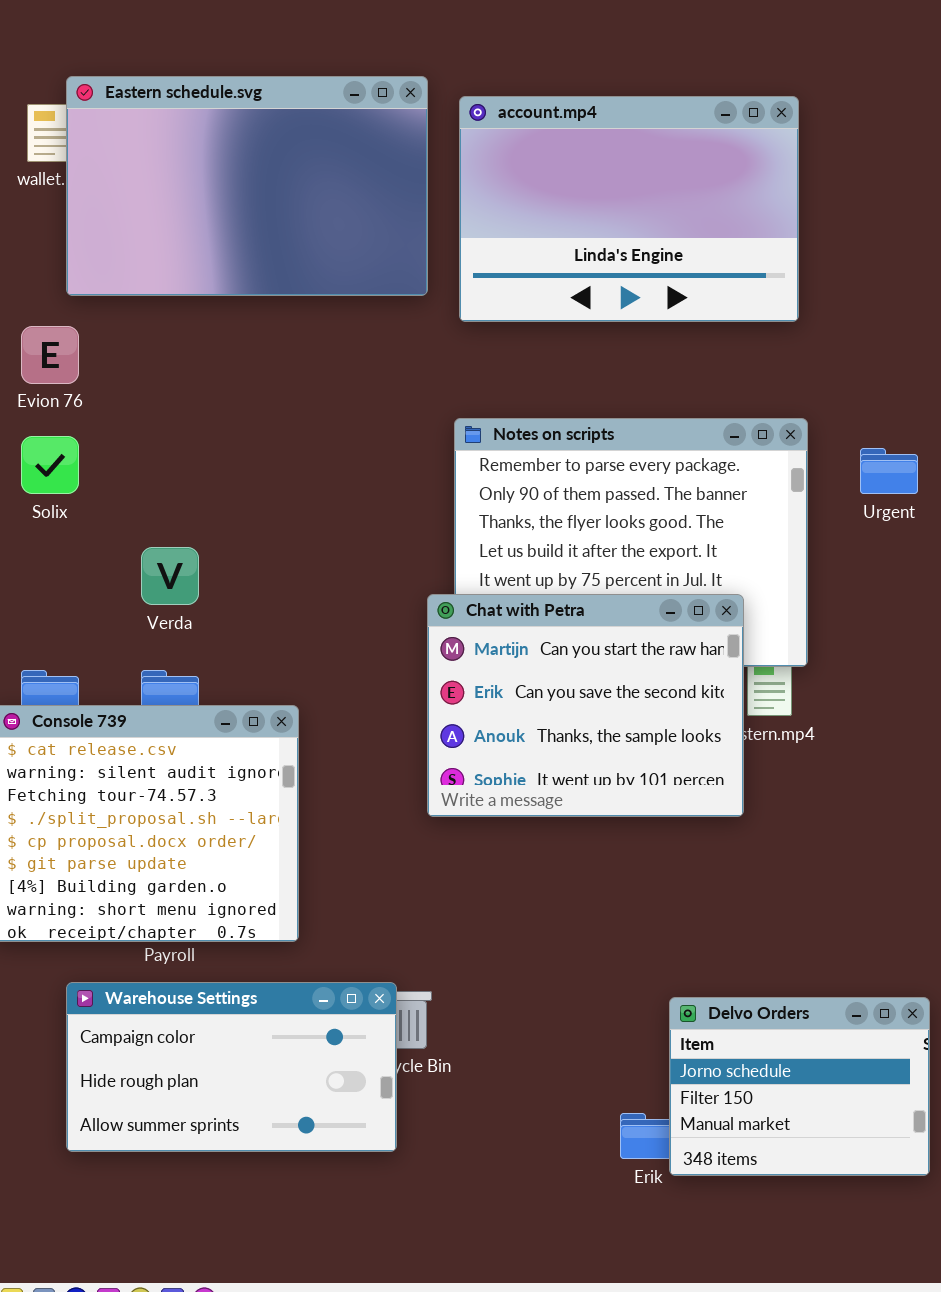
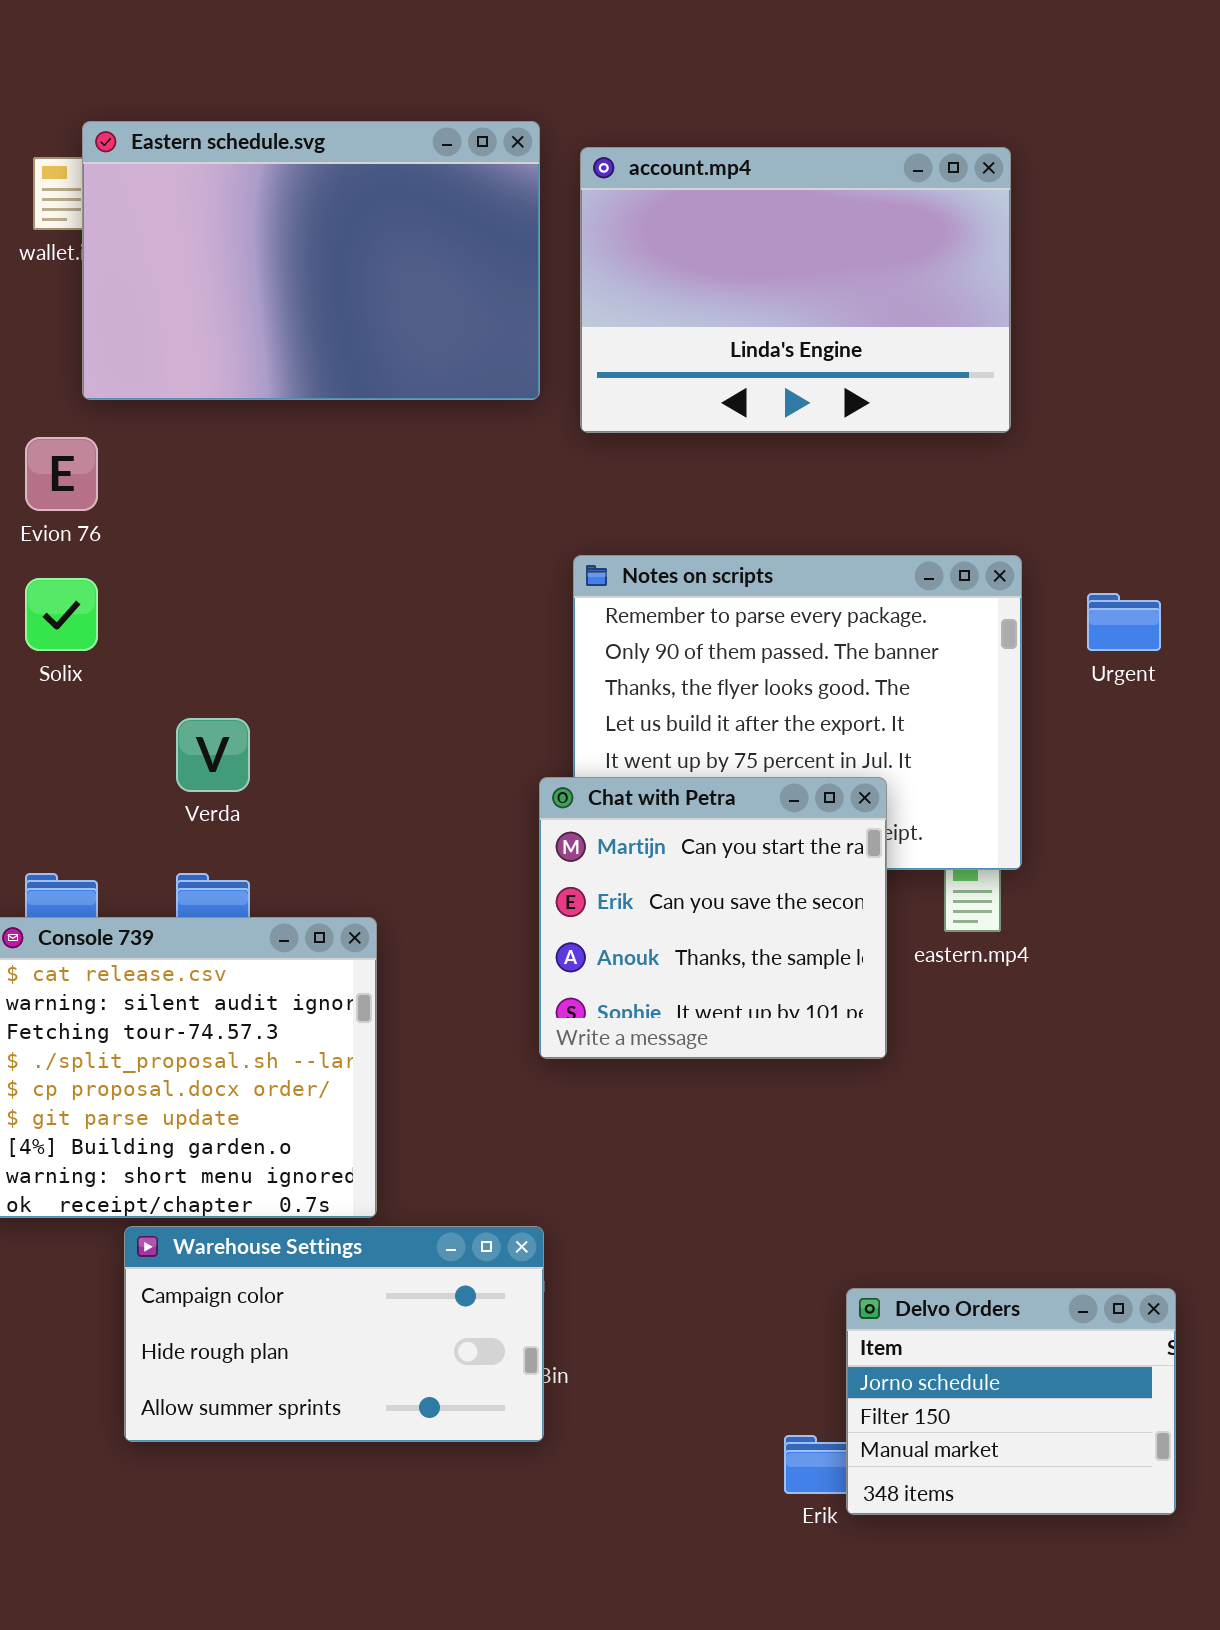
Chat with Petra: [427,594,744,817] -> [539,777,887,1059], resized
Warehouse Settings: [66,982,397,1152] -> [124,1226,544,1442], moved

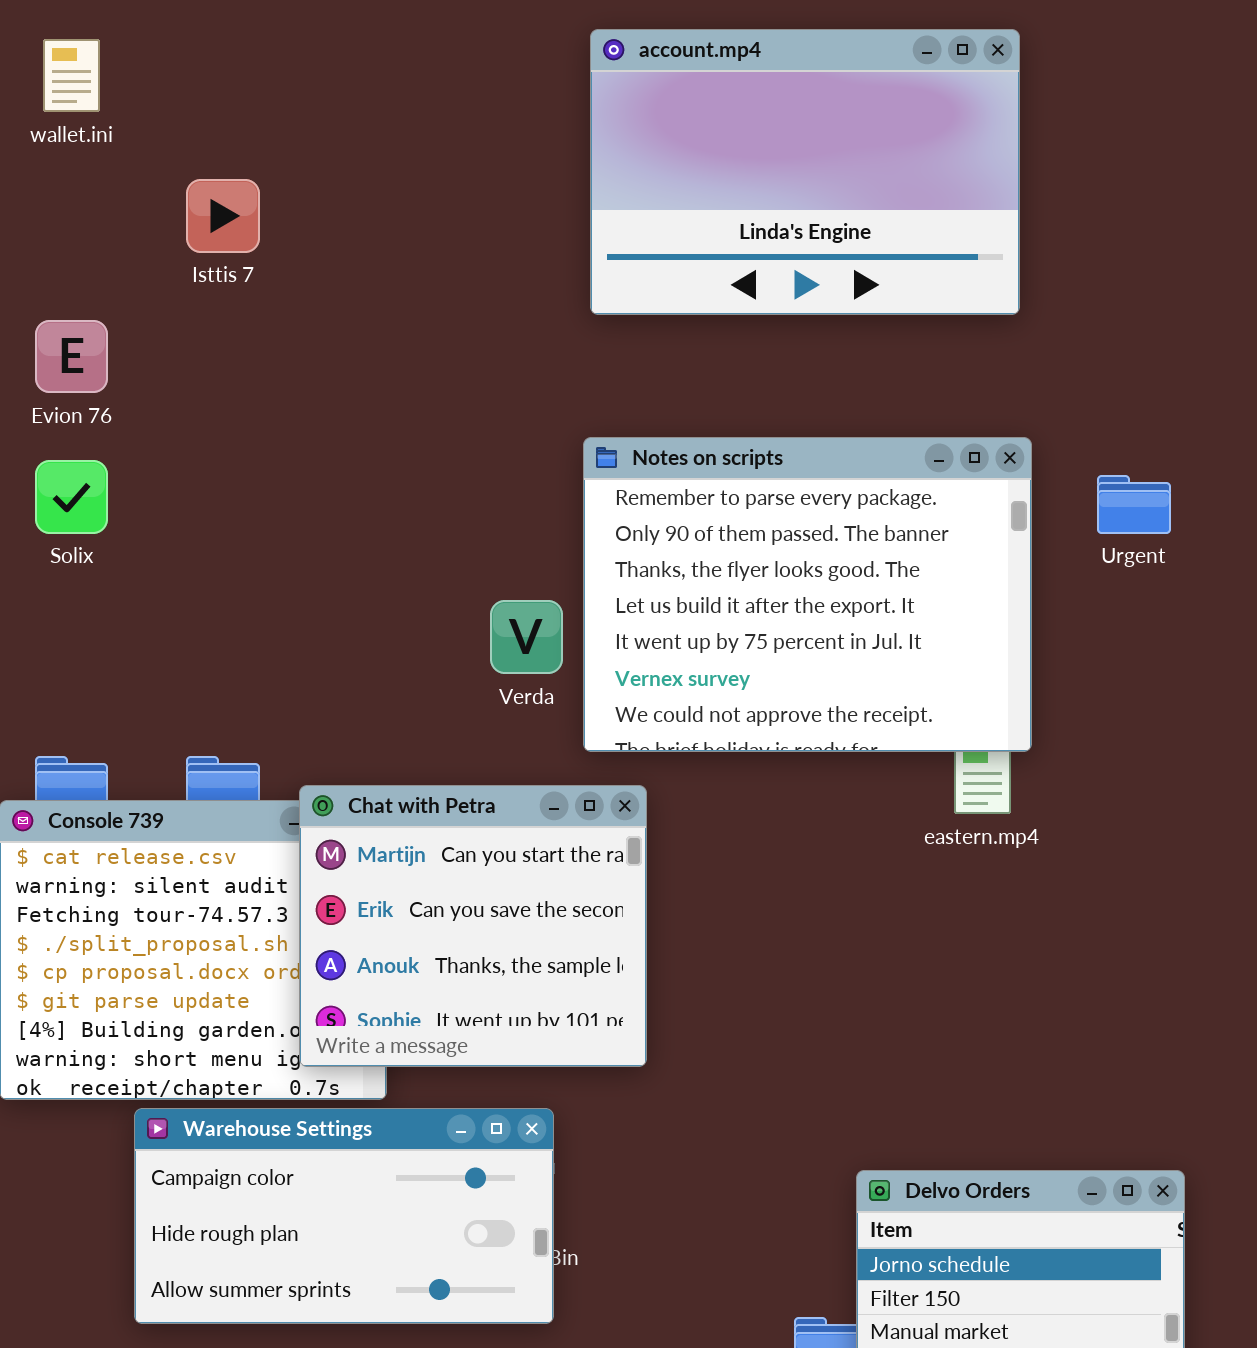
Eastern schedule.svg: [82,121,540,400] -> none, closed
Verda: [176,718,250,792] -> [490,600,563,674], moved
Chat with Petra: [539,777,887,1059] -> [299,785,647,1067], moved

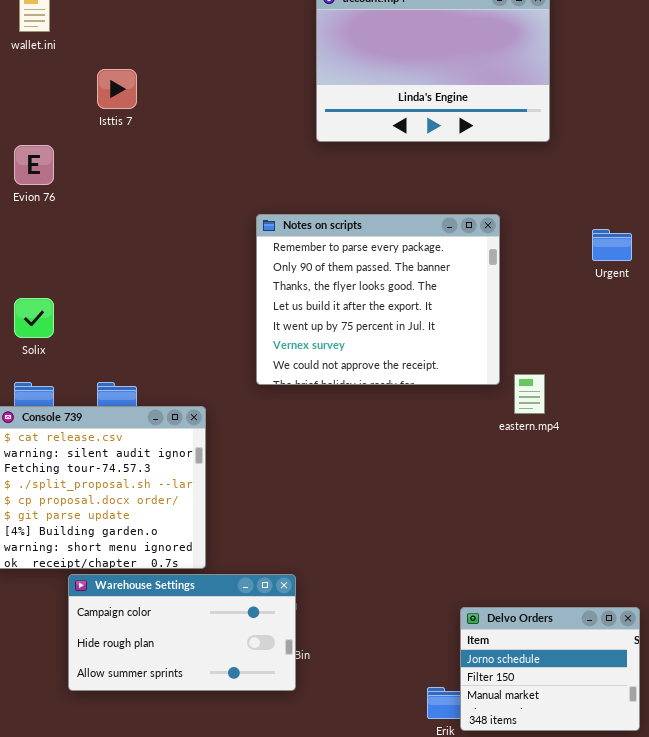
Notes on scripts: [583,437,1032,752] -> [256,214,500,385], moved
Solix: [35,460,108,534] -> [14,298,54,338], moved
Chat with Petra: [299,785,647,1067] -> none, closed

